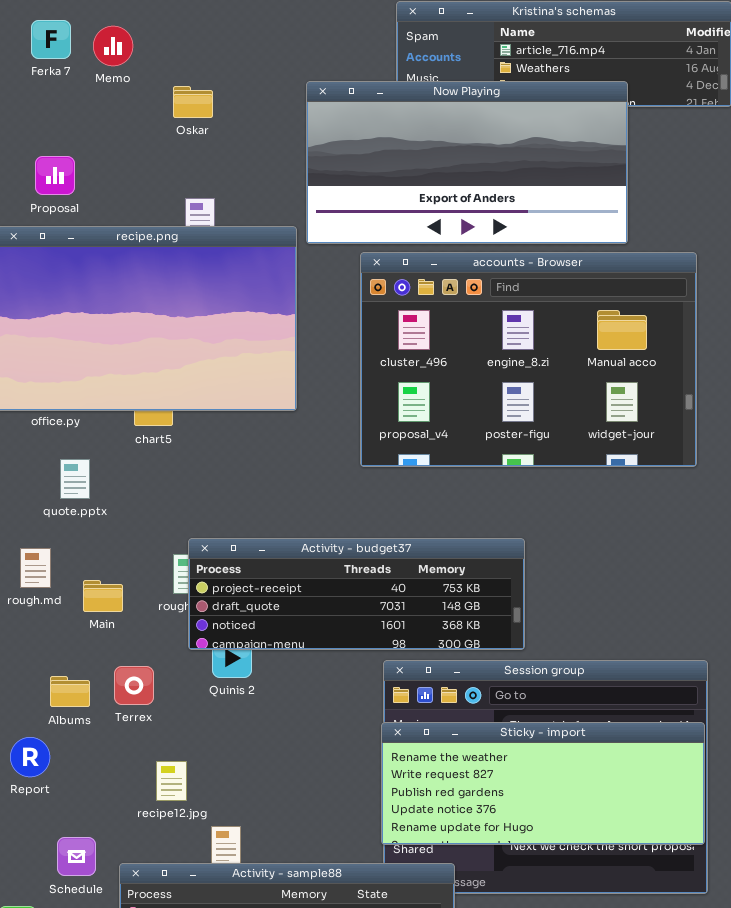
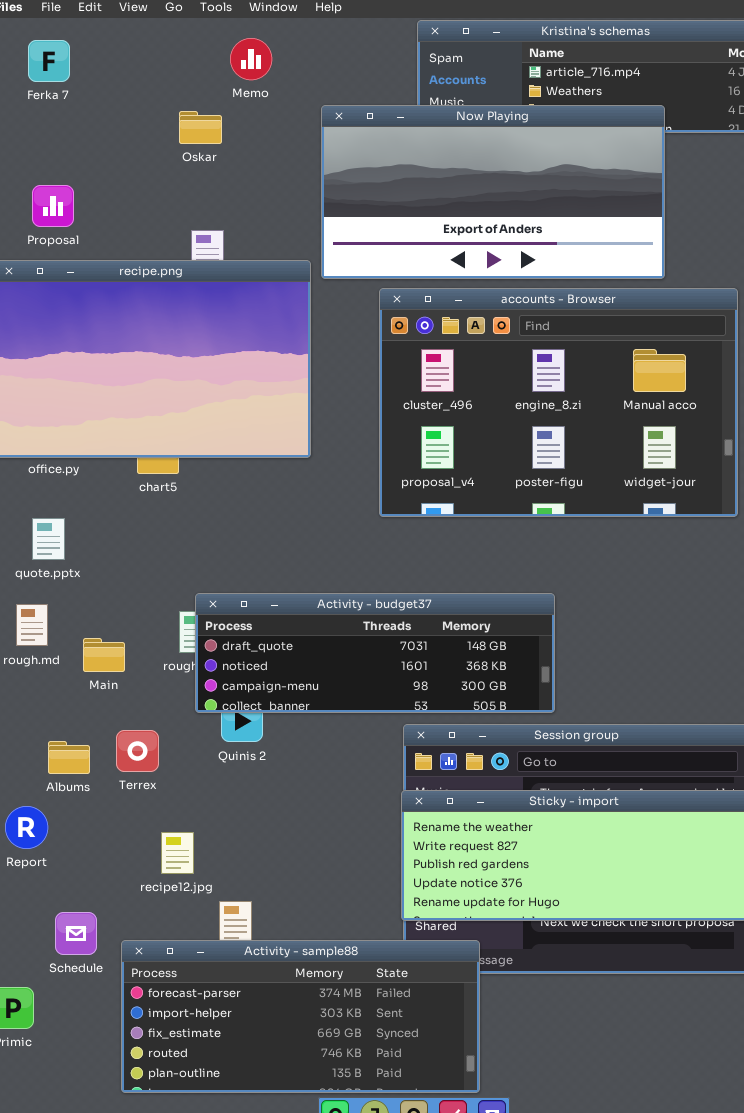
Memo: [93,26,133,66] -> [230,38,272,80], moved
quote.pptx: [60,459,90,499] -> [32,518,65,560], moved
Activity - budget37: [188,538,525,650] -> [195,593,555,713], scrolled down 1 row

